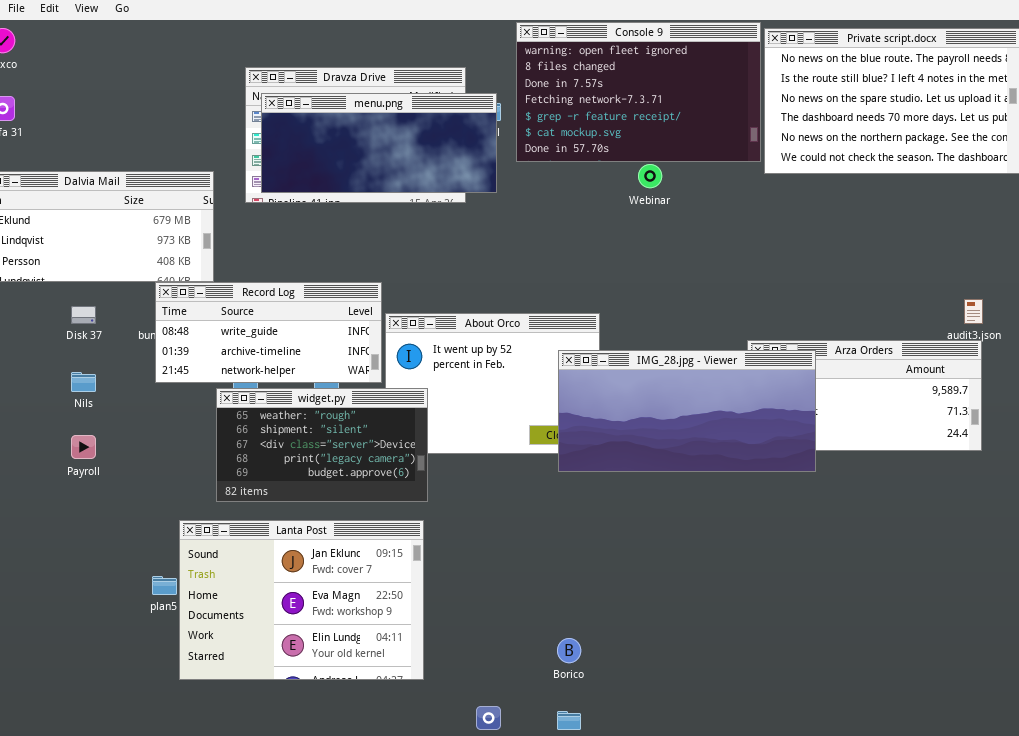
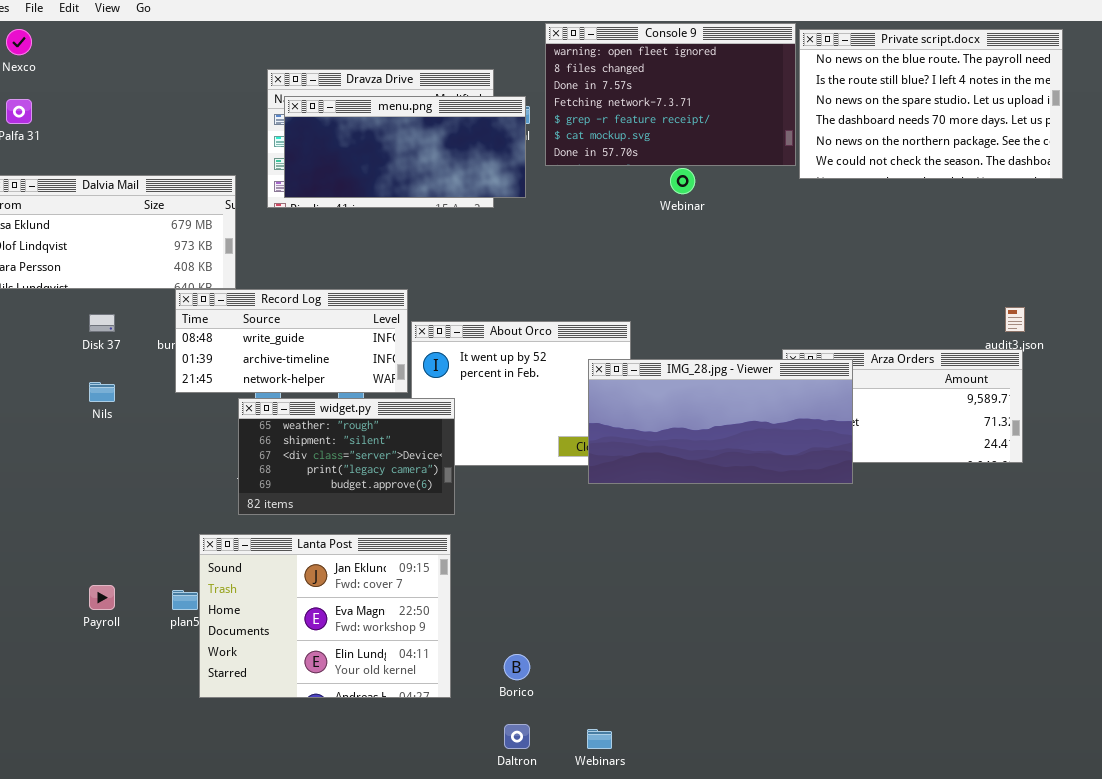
Payroll: [71,435,96,459] -> [89,585,115,610], moved
Borico: [557,638,581,663] -> [504,654,530,680], moved

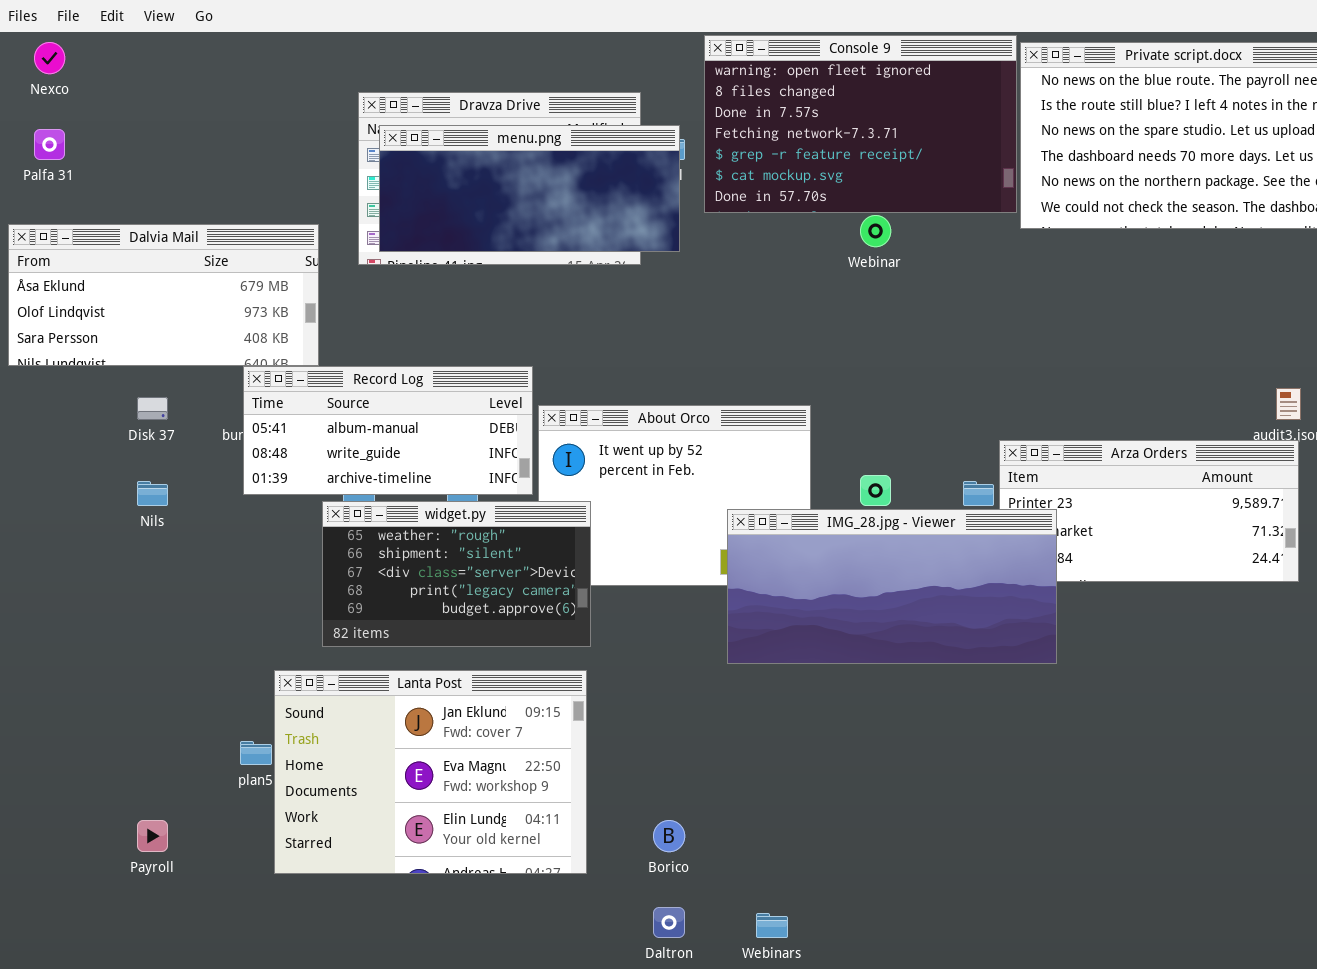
Record Log: [175,289,408,393] -> [243,366,533,495], scrolled up 1 row
IMG_28.jpg - Viewer: [588,359,853,484] -> [727,509,1057,664], moved
Payroll: [89,585,115,610] -> [137,820,168,852], moved

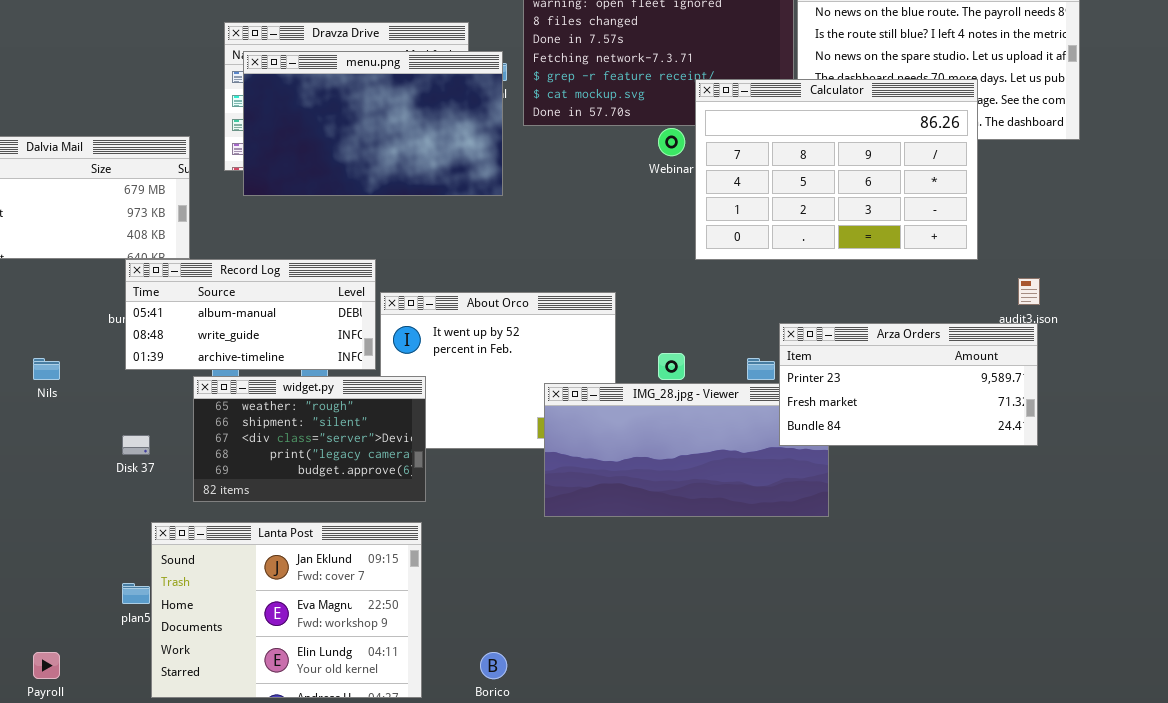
menu.png: [379,125,680,252] -> [243,51,503,196], resized
Calculator: none -> [695,79,978,260], opened
Disk 37: [137,397,168,420] -> [122,435,150,455], moved
Arza Orders: [999,440,1299,582] -> [779,323,1038,446], raised

